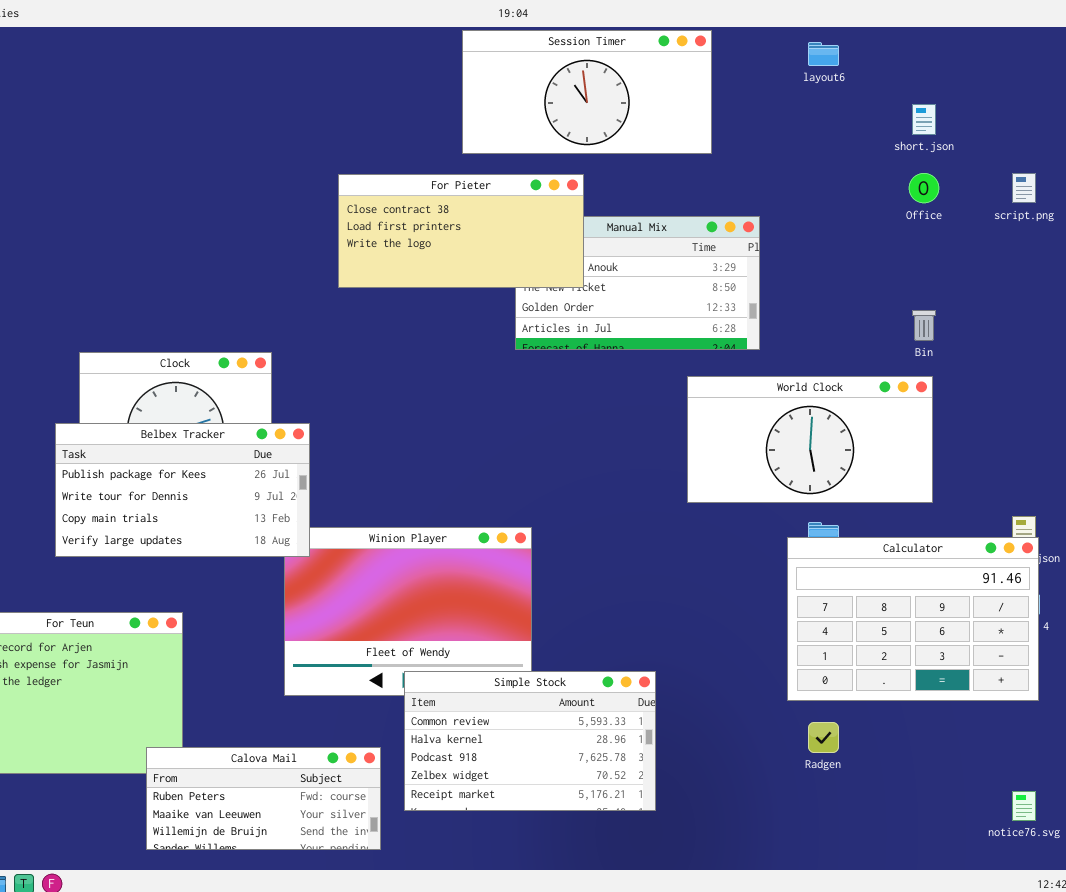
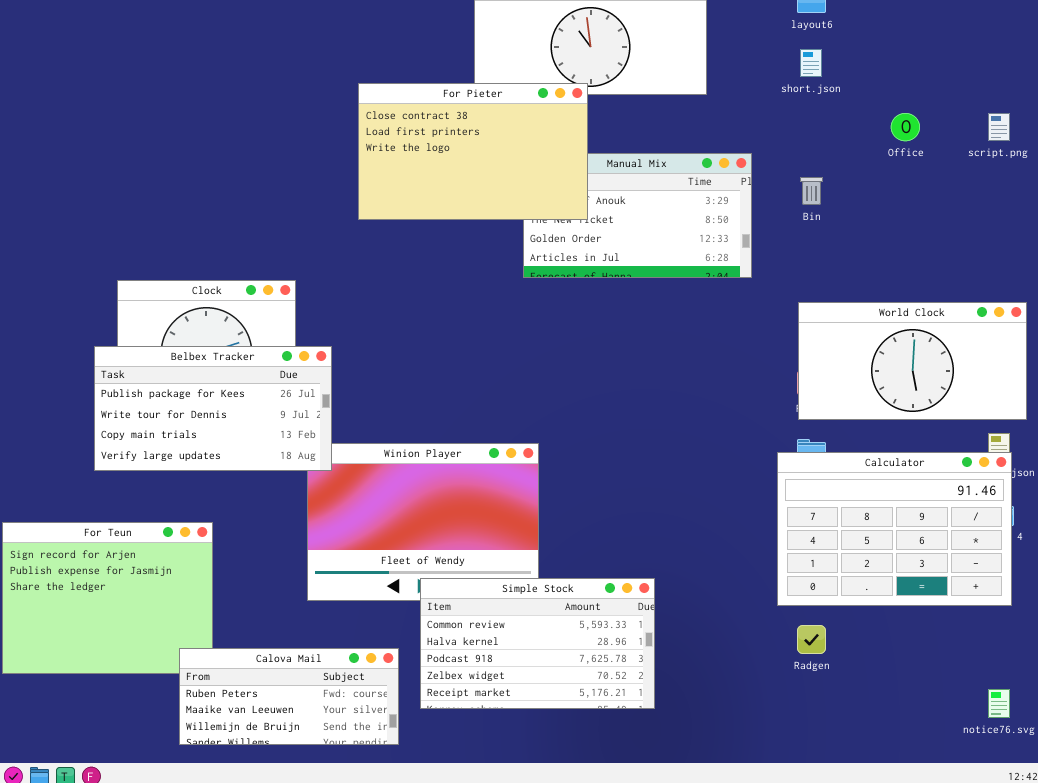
short.json: [912,104,936,135] -> [800,49,822,77], moved
For Pieter: [338,174,584,288] -> [358,83,588,220], resized
Bin: [912,310,936,341] -> [800,177,823,205], moved
World Clock: [687,376,933,503] -> [798,302,1027,420], moved

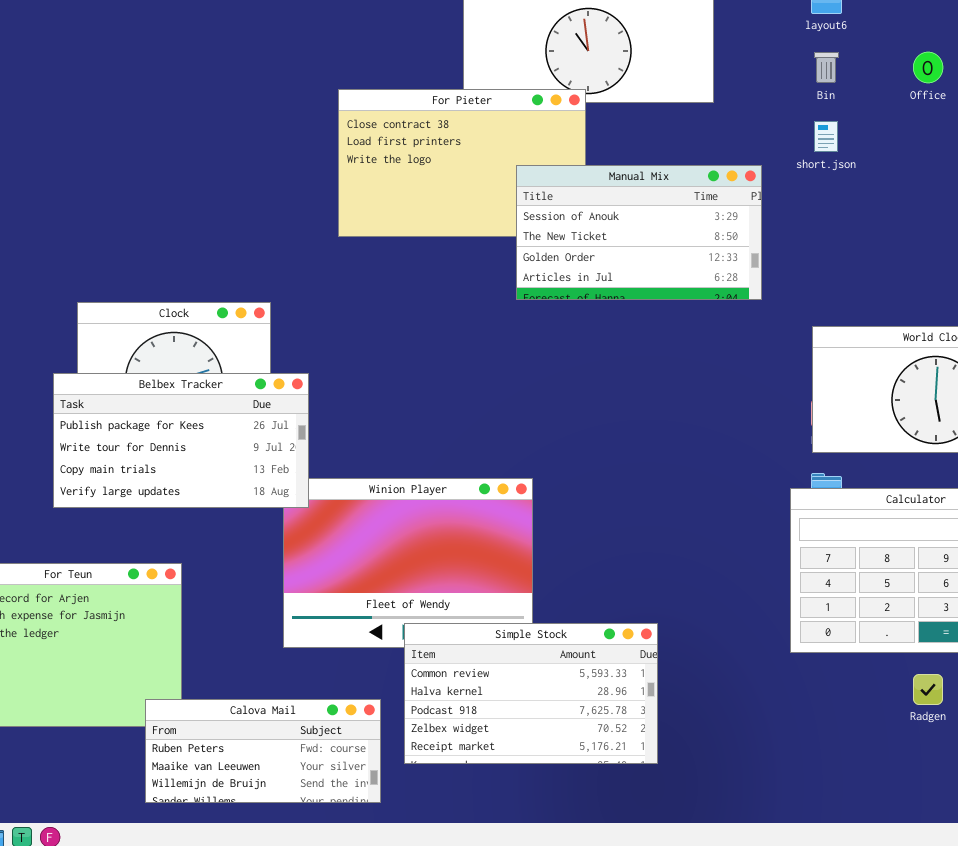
short.json: [800,49,822,77] -> [814,121,838,152], moved
Office: [891,113,920,141] -> [913,52,943,83], moved
Manual Mix: [523,153,752,278] -> [516,165,762,300], raised
Bin: [800,177,823,205] -> [814,52,839,83], moved
Radgen: [797,625,826,654] -> [913,674,943,705], moved

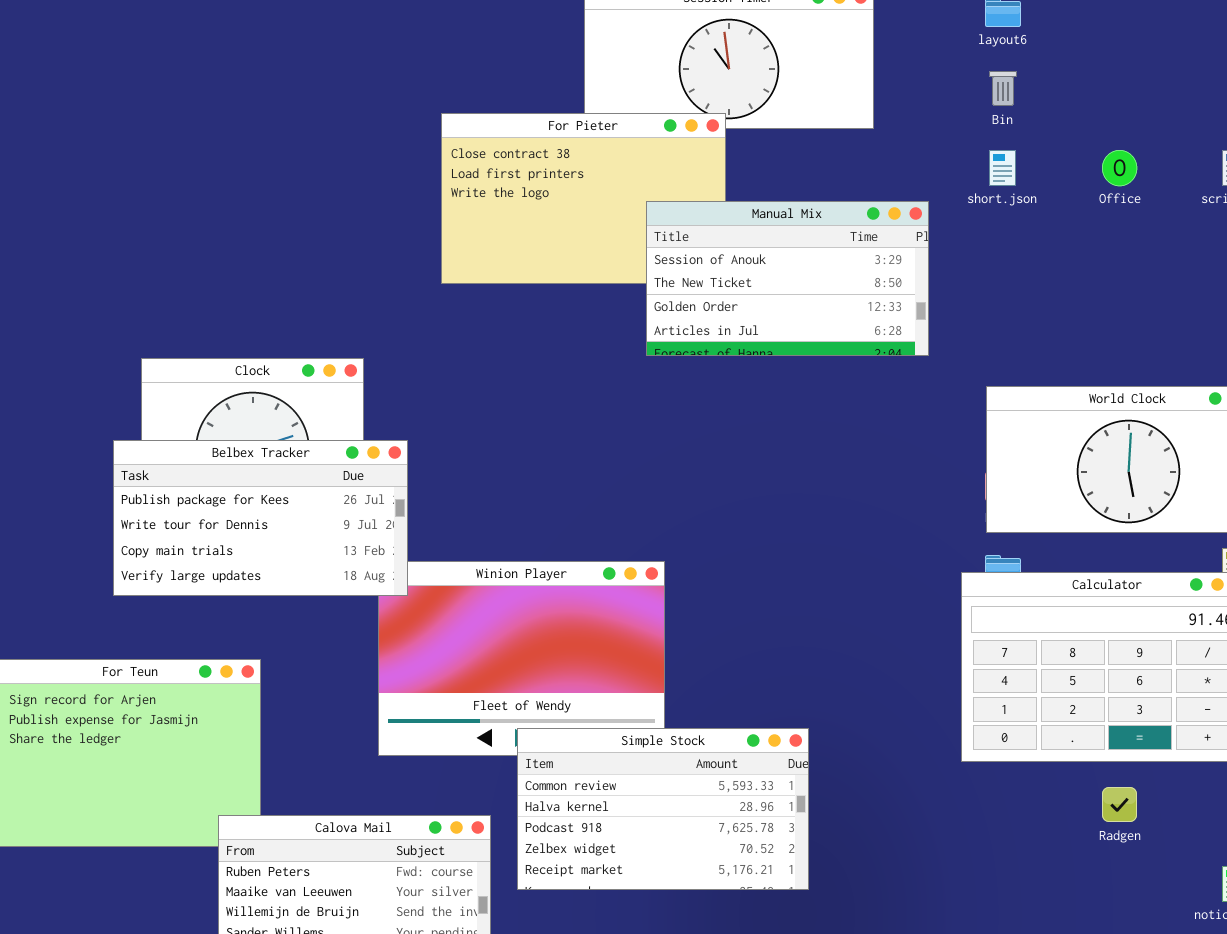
Office: [913,52,943,83] -> [1102,150,1137,186], moved

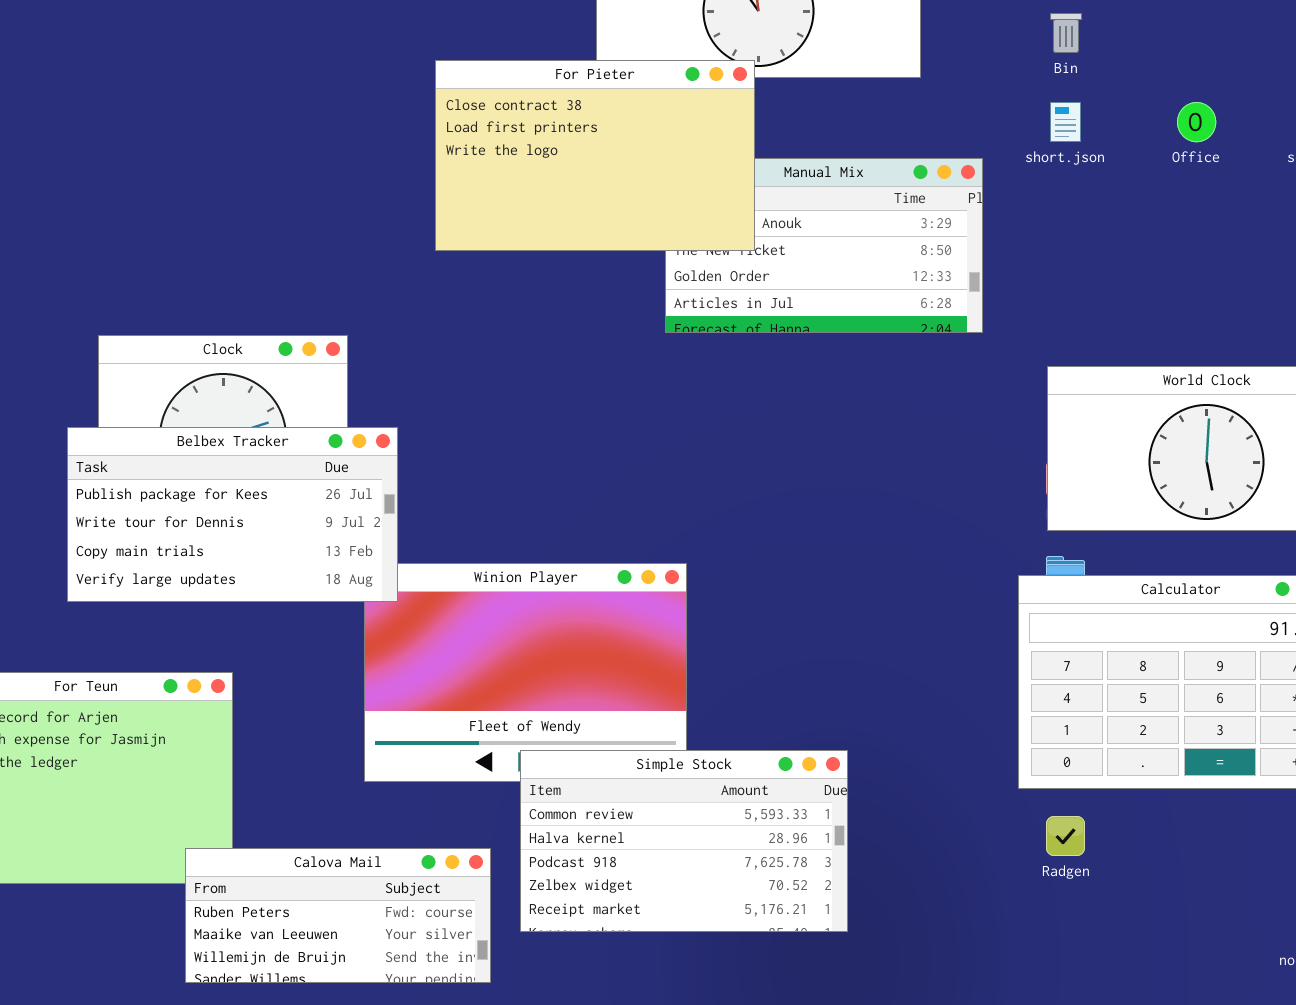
For Pieter: [441,113,726,284] -> [435,60,755,251], raised
Radgen: [1102,787,1137,822] -> [1046,816,1085,856], moved

